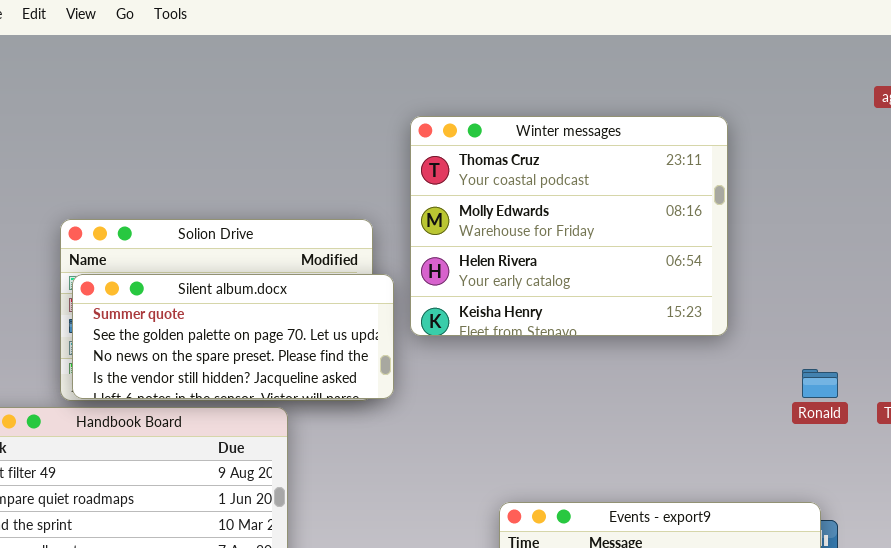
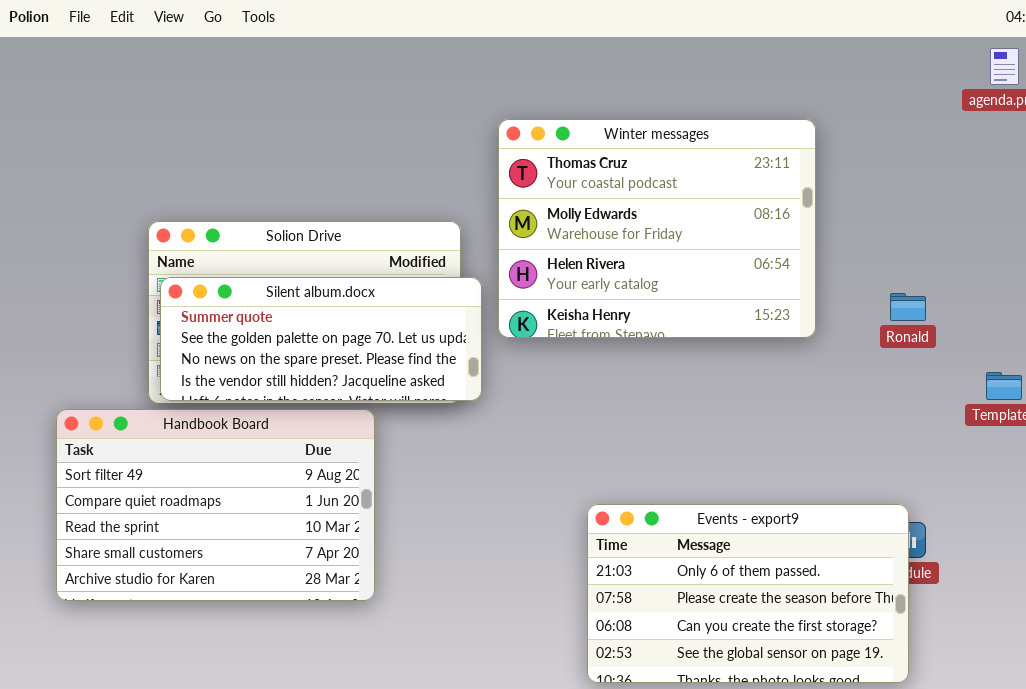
Ronald: [802,369,838,398] -> [890,293,926,321], moved

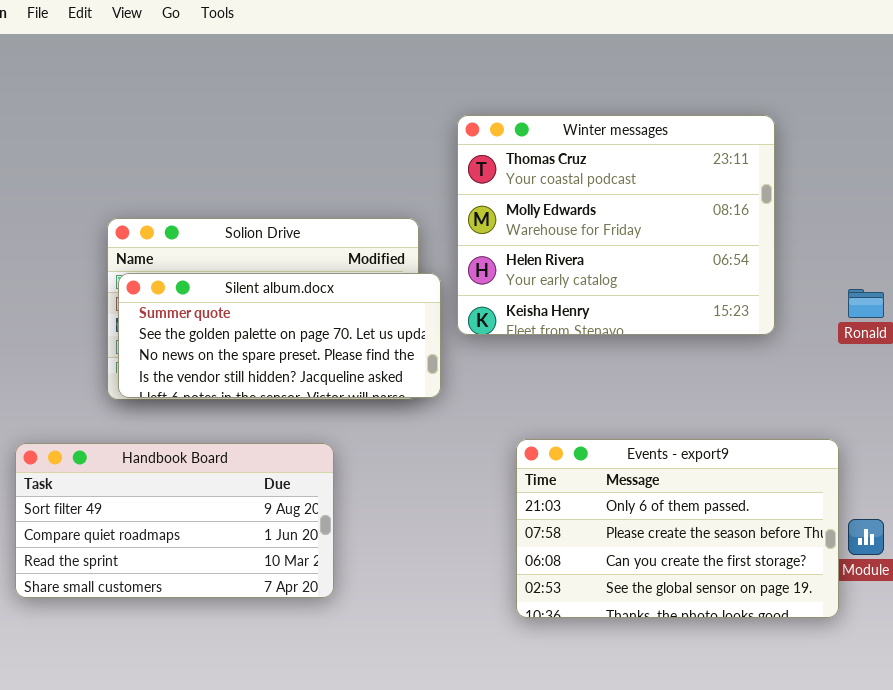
Handbook Board: [56,409,375,601] -> [15,443,334,598], resized
Events - export9: [587,504,909,683] -> [516,439,839,618], moved

